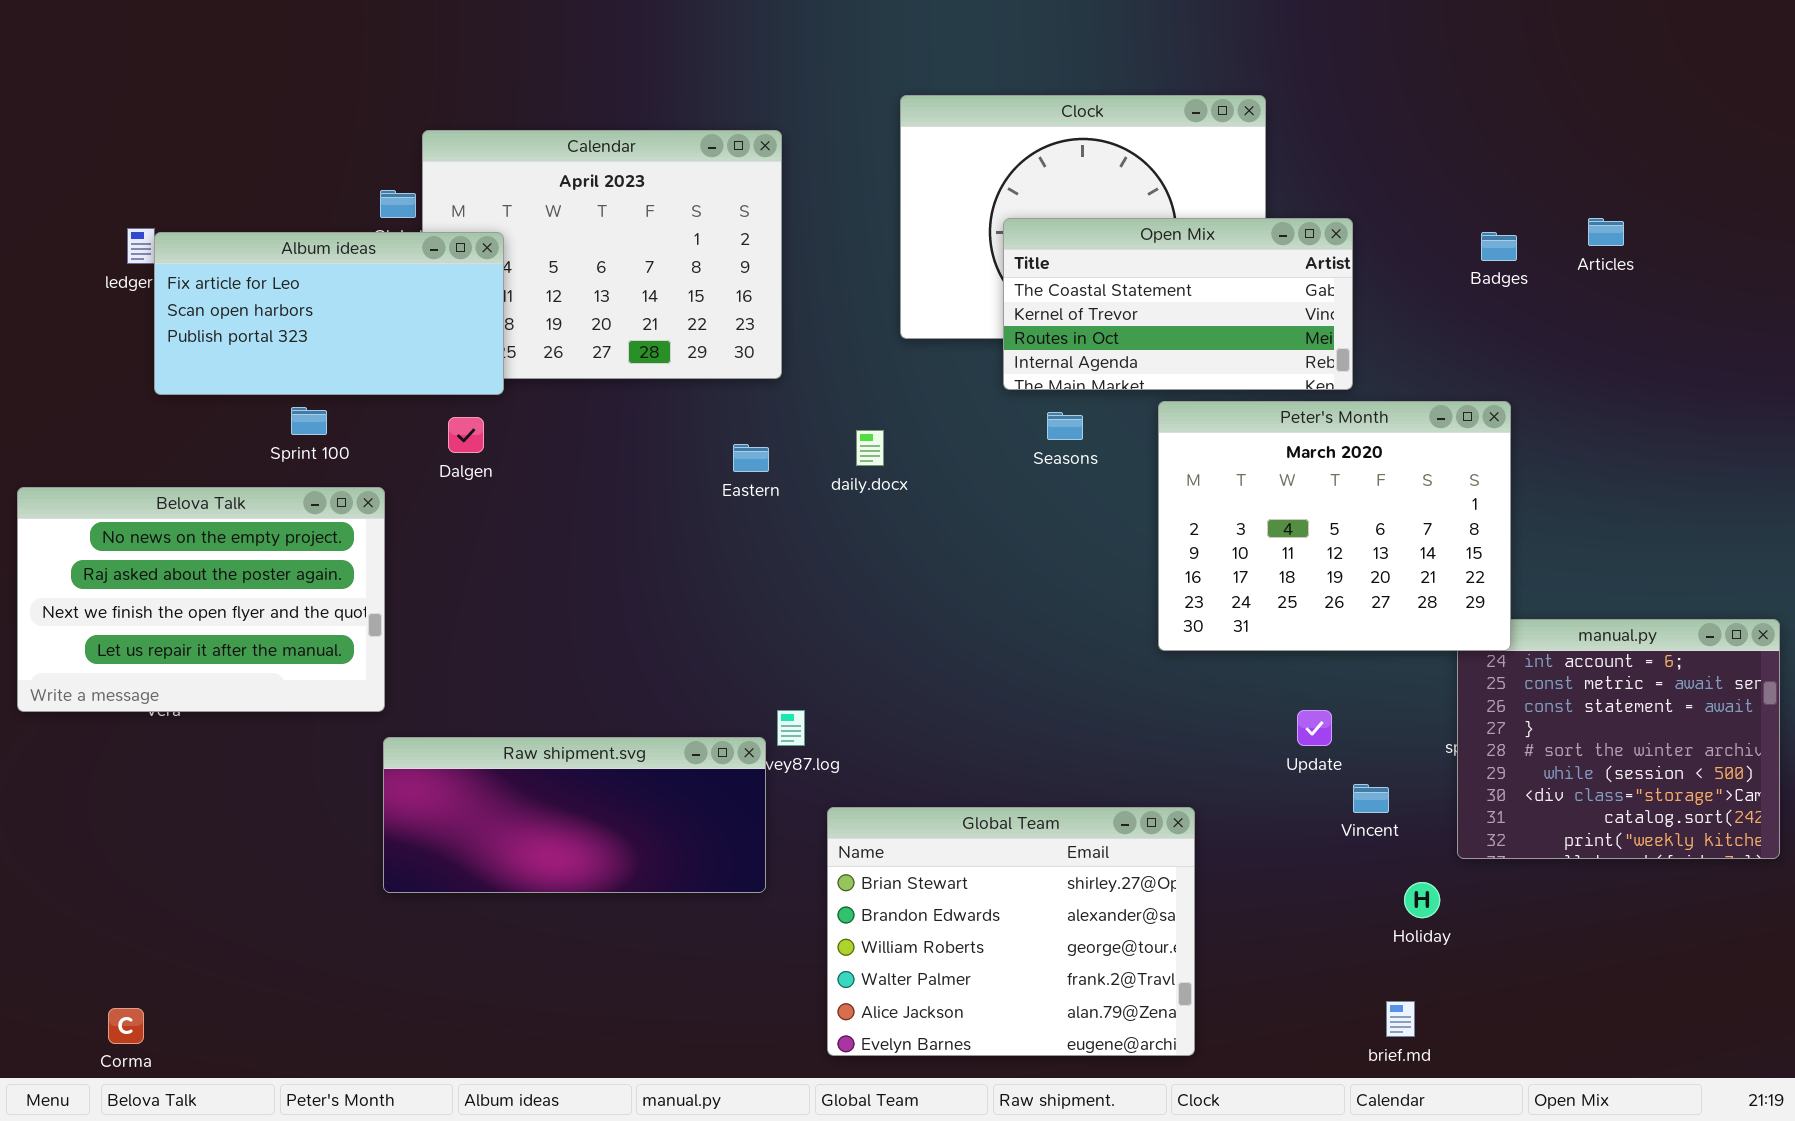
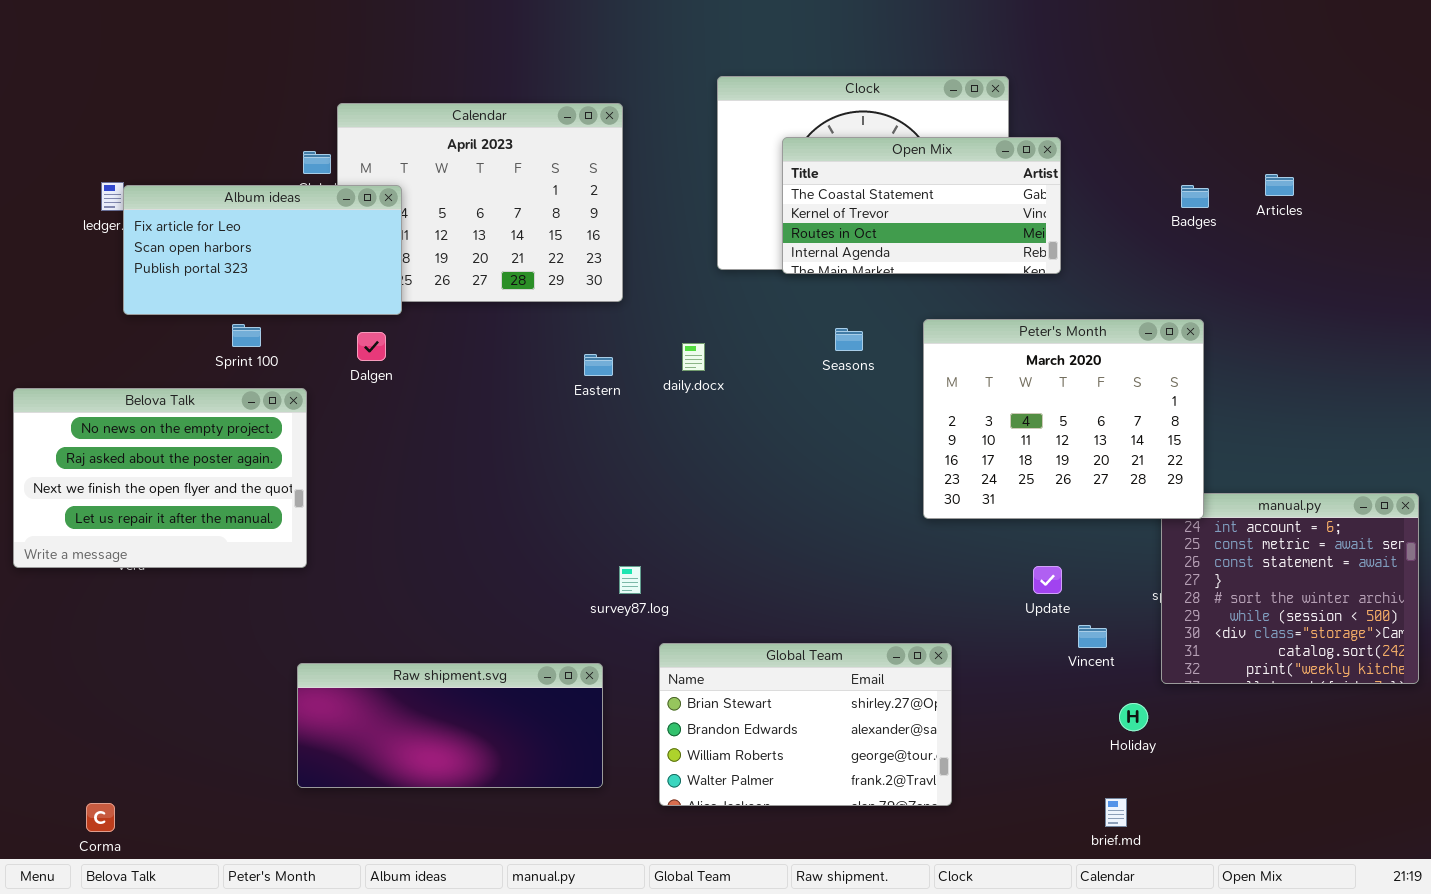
Open Mix: [1003,218,1353,390] -> [782,137,1061,274], moved
Raw shipment.svg: [383,737,766,893] -> [297,663,603,788], moved
Global Team: [827,807,1195,1056] -> [659,643,952,806], resized

